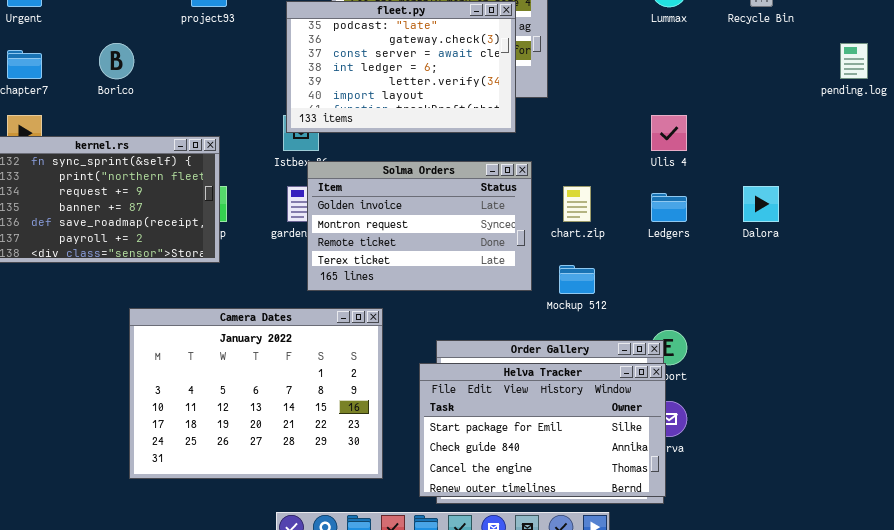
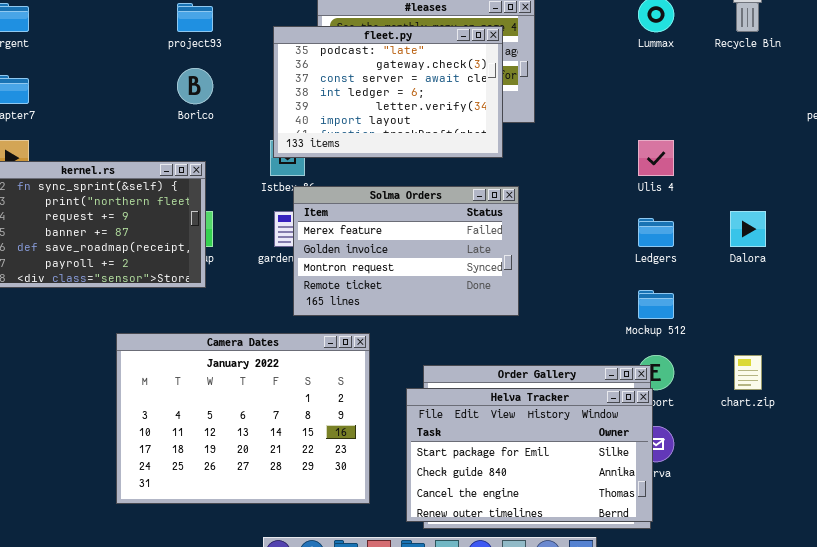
Borico: [99,43,134,79] -> [177,68,213,104], moved
Solma Orders: [307,161,532,291] -> [293,186,519,316], scrolled up 1 row
chart.zip: [563,186,591,222] -> [734,355,762,390], moved
Mockup 512: [559,265,595,294] -> [638,290,674,319], moved

